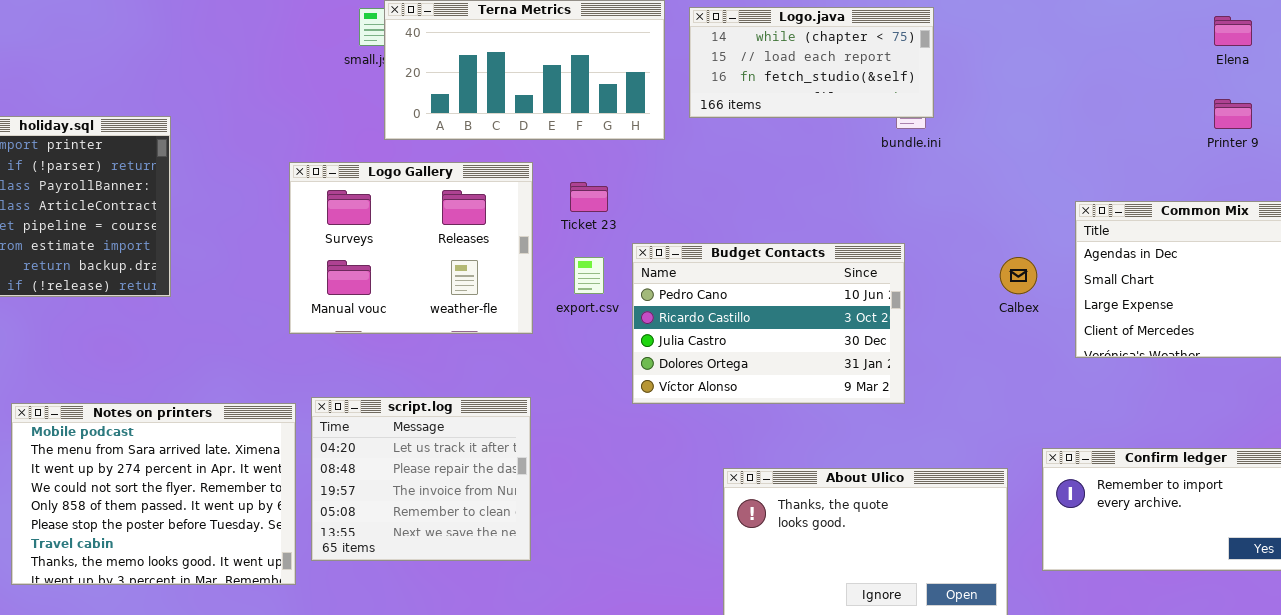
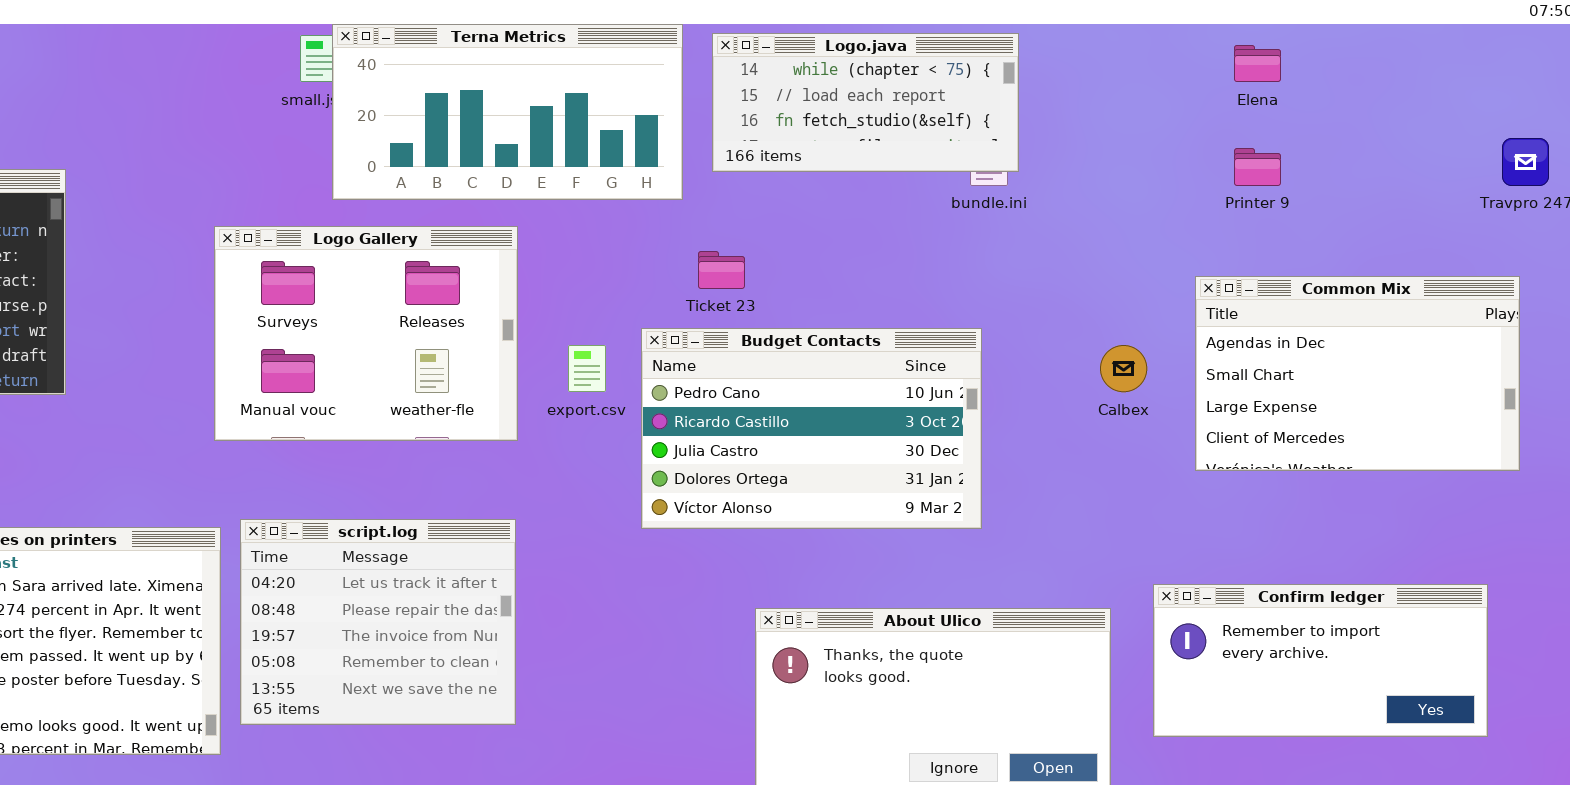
Elena: [1214,16,1252,46] -> [1234,45,1281,82], moved
Printer 9: [1214,99,1252,129] -> [1234,148,1281,186], moved
Ticket 23: [570,182,608,212] -> [698,251,745,289], moved

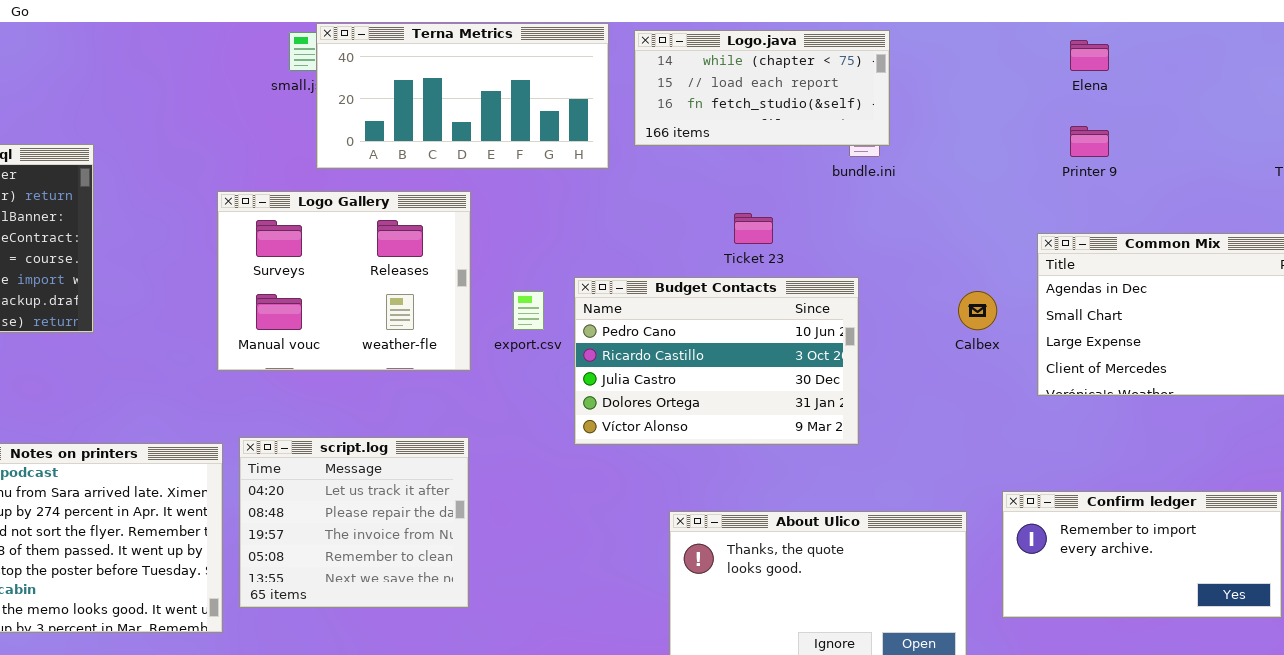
Ticket 23: [698,251,745,289] -> [734,213,773,244], moved

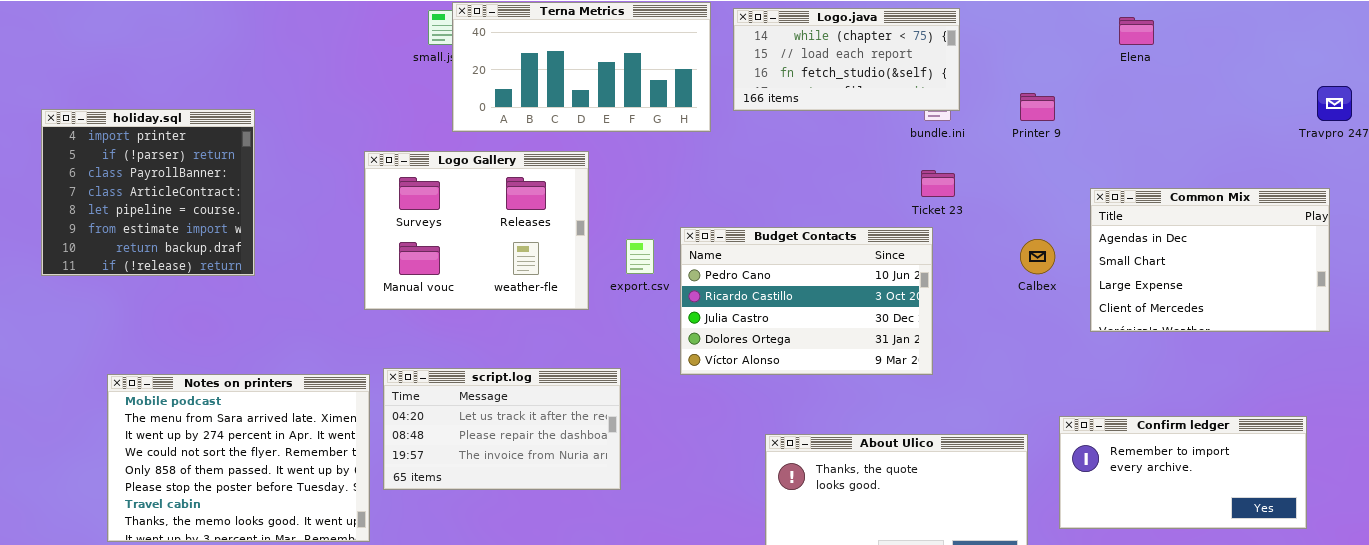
Printer 9: [1070,126,1109,157] -> [1020,93,1055,121], moved
Ticket 23: [734,213,773,244] -> [921,170,955,197], moved
script.log: [239,437,469,608] -> [383,368,621,490], resized

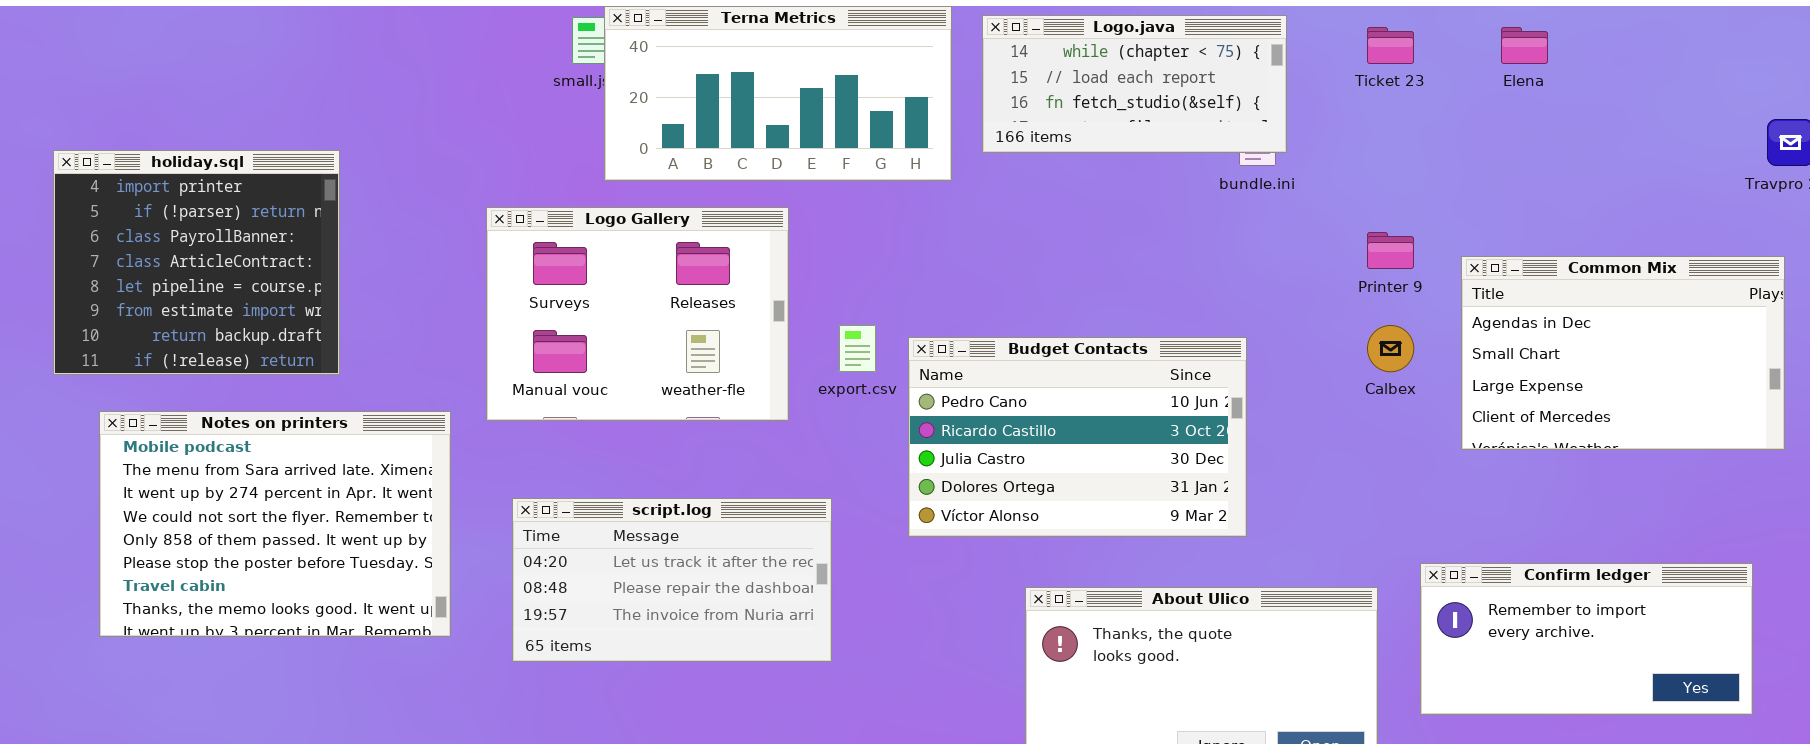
Printer 9: [1020,93,1055,121] -> [1367,232,1414,269], moved
Ticket 23: [921,170,955,197] -> [1367,27,1414,64], moved
Budget Contacts: [680,227,933,375] -> [908,337,1247,537], moved
Notes on printers: [107,374,370,542] -> [99,411,451,637], moved

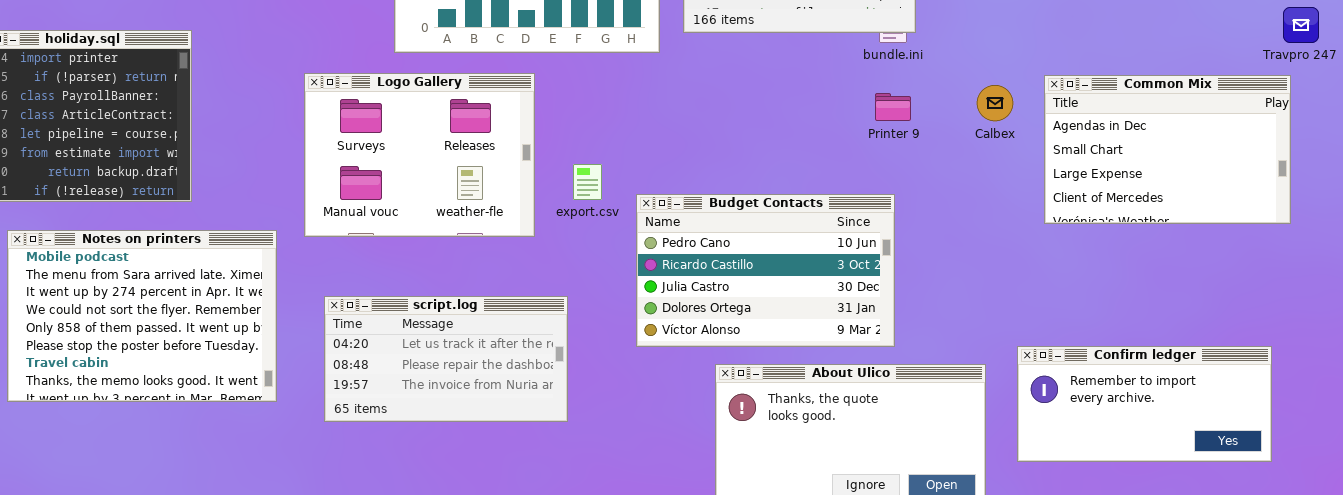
Printer 9: [1367,232,1414,269] -> [875,93,911,121], moved
Common Mix: [1461,256,1785,450] -> [1044,75,1291,224], moved
Calbex: [1367,325,1414,372] -> [977,85,1013,121], moved
Budget Contacts: [908,337,1247,537] -> [636,194,895,347], moved

